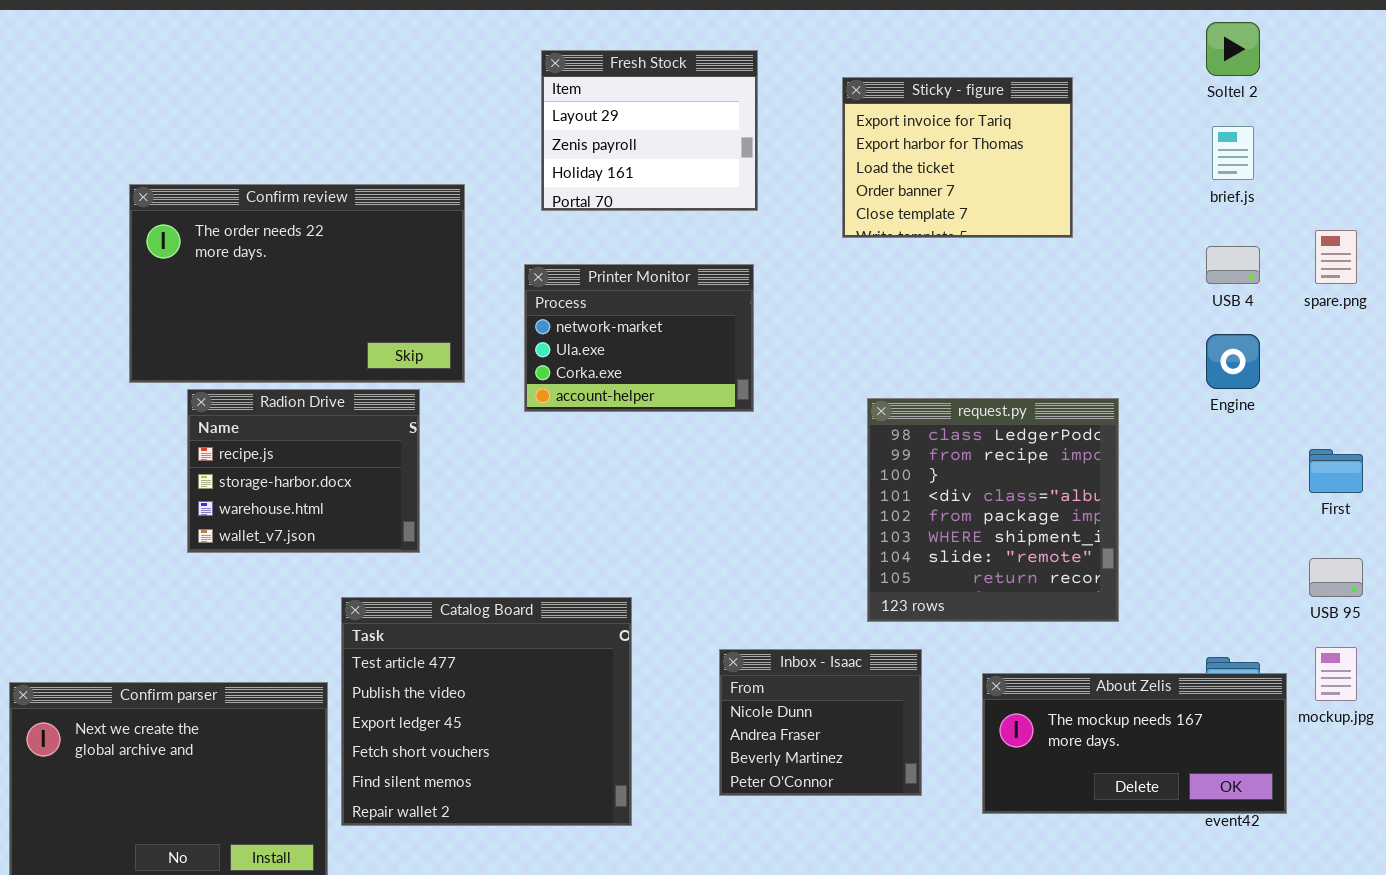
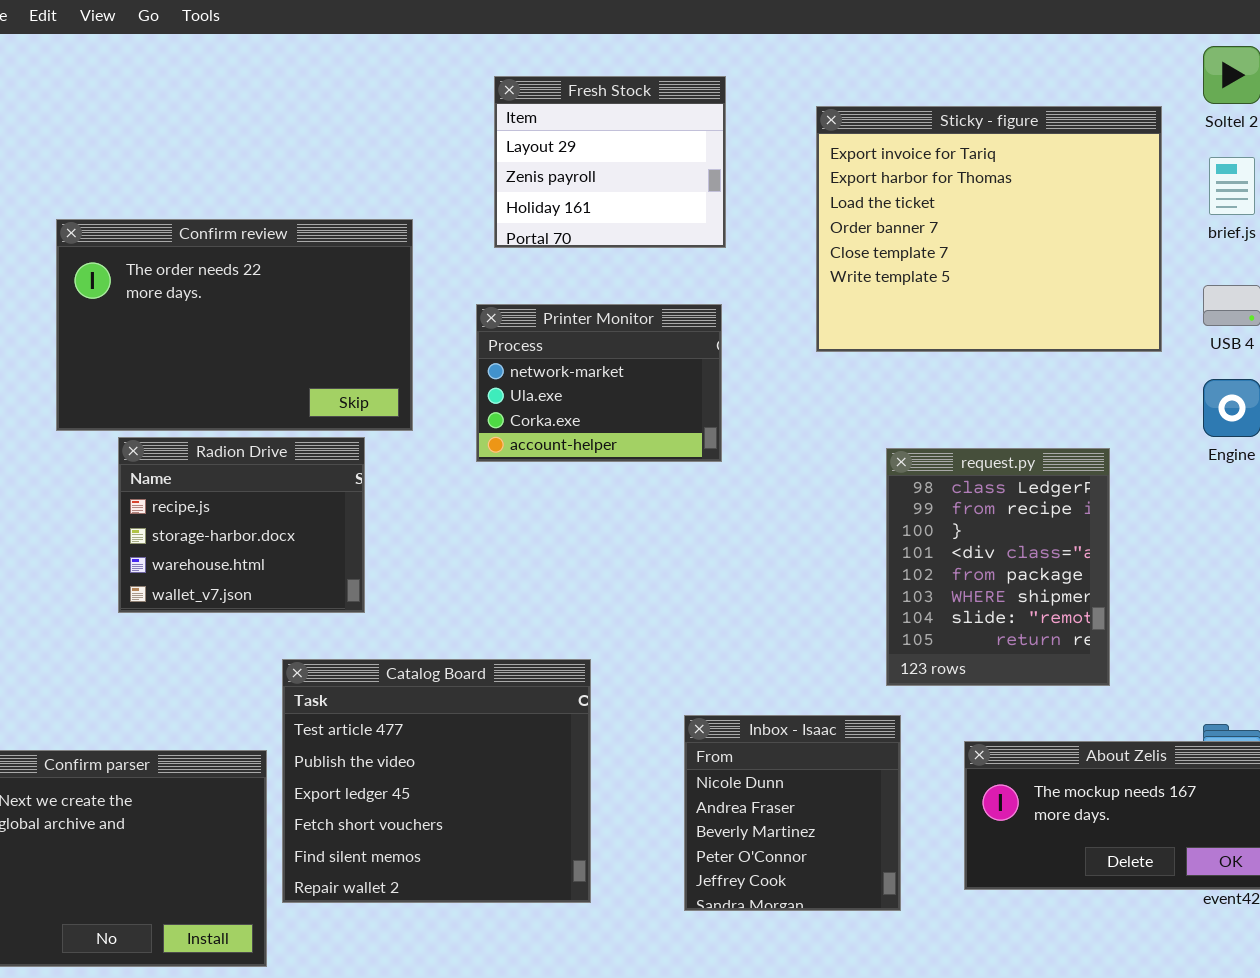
Sticky - figure: [842,77,1073,238] -> [816,106,1162,352], resized
request.py: [867,398,1119,622] -> [886,448,1110,686], resized
Inbox - Isaac: [719,649,922,796] -> [684,715,901,911], resized

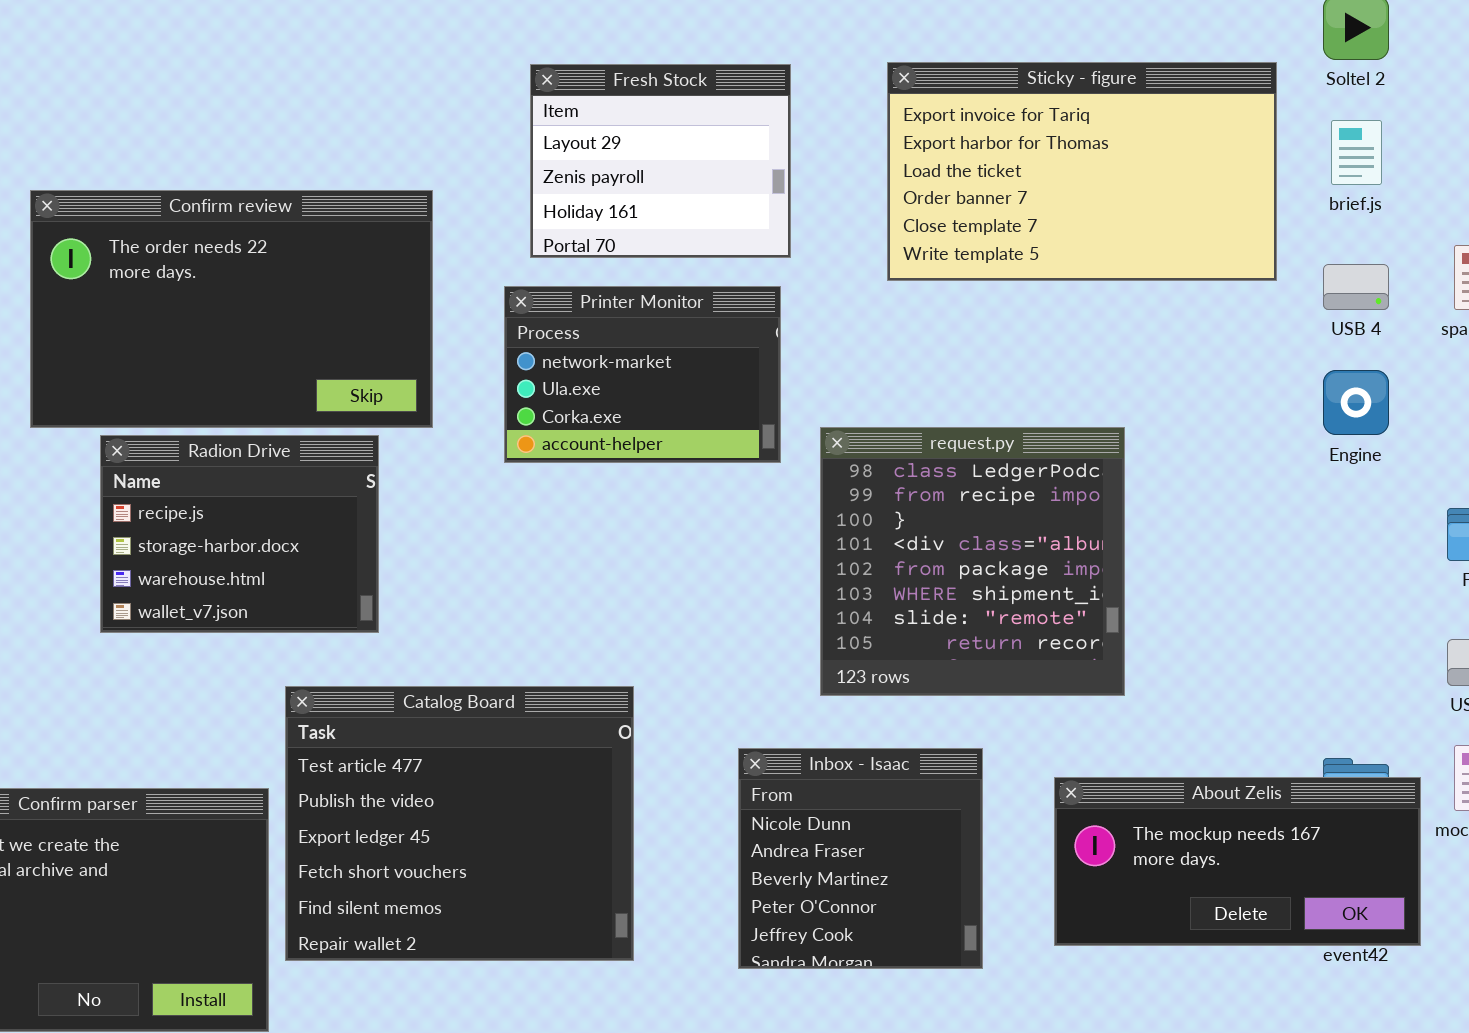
Fresh Stock: [494,76,726,248] -> [530,64,791,258], moved
Sticky - figure: [816,106,1162,352] -> [887,62,1277,281], resized
request.py: [886,448,1110,686] -> [820,427,1125,696], moved, resized

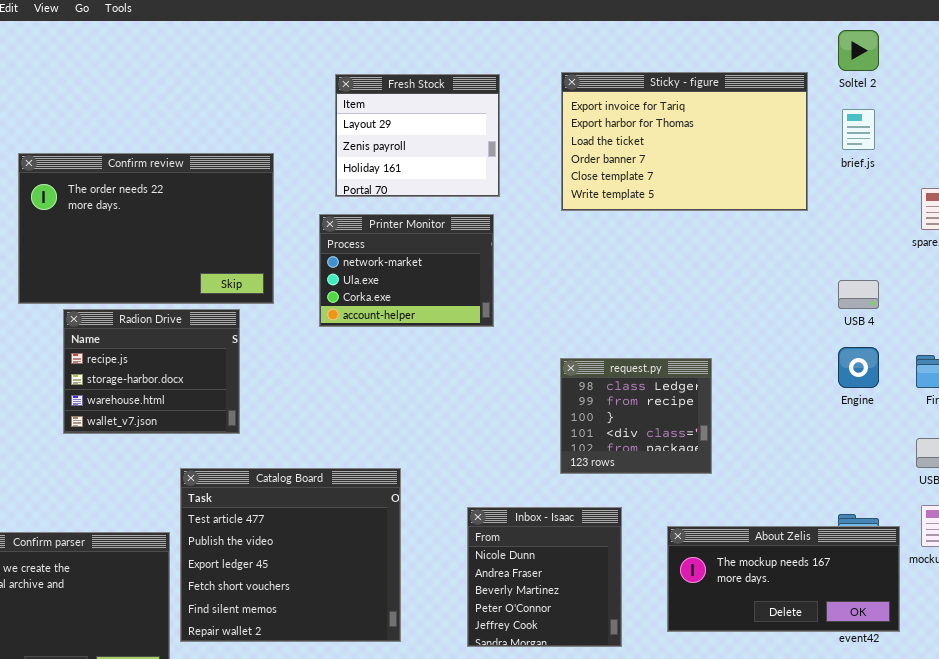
USB 4: [1323,264,1389,310] -> [838,280,879,309], moved
Engine: [1323,370,1389,435] -> [838,347,879,388], moved
request.py: [820,427,1125,696] -> [560,358,712,474], resized

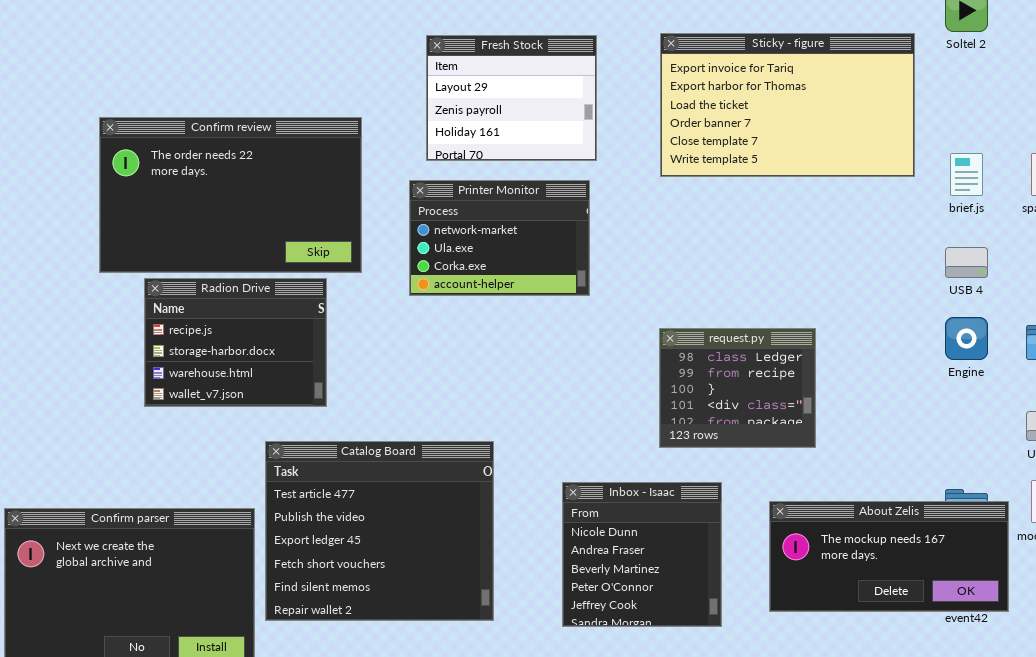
brief.js: [842,109,875,150] -> [950,153,983,196], moved

